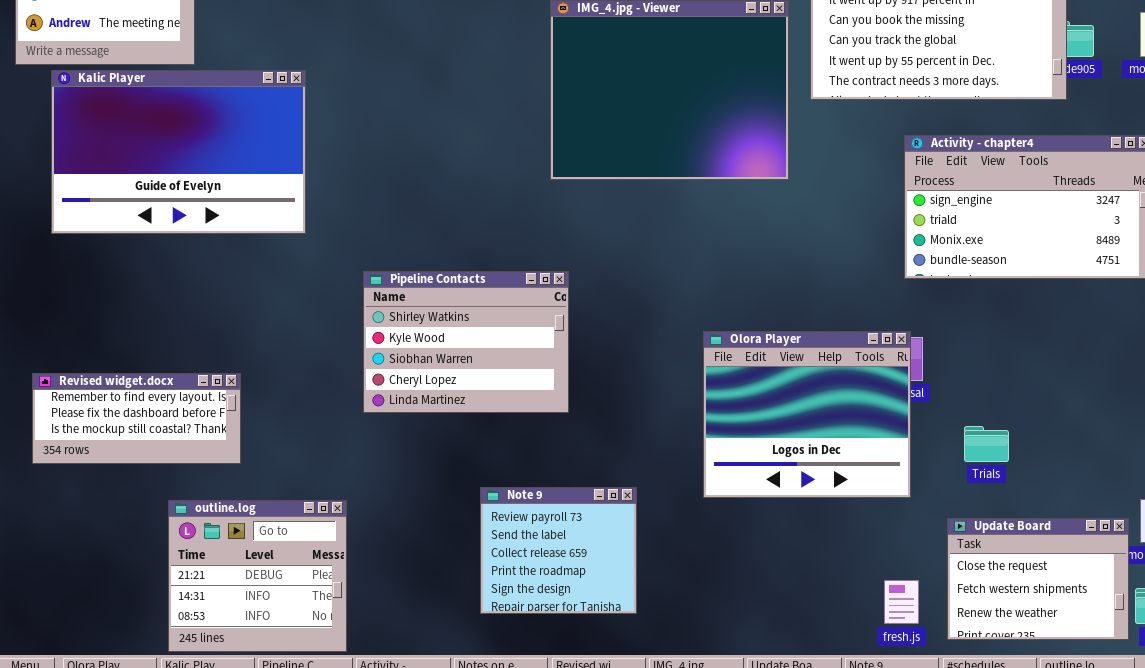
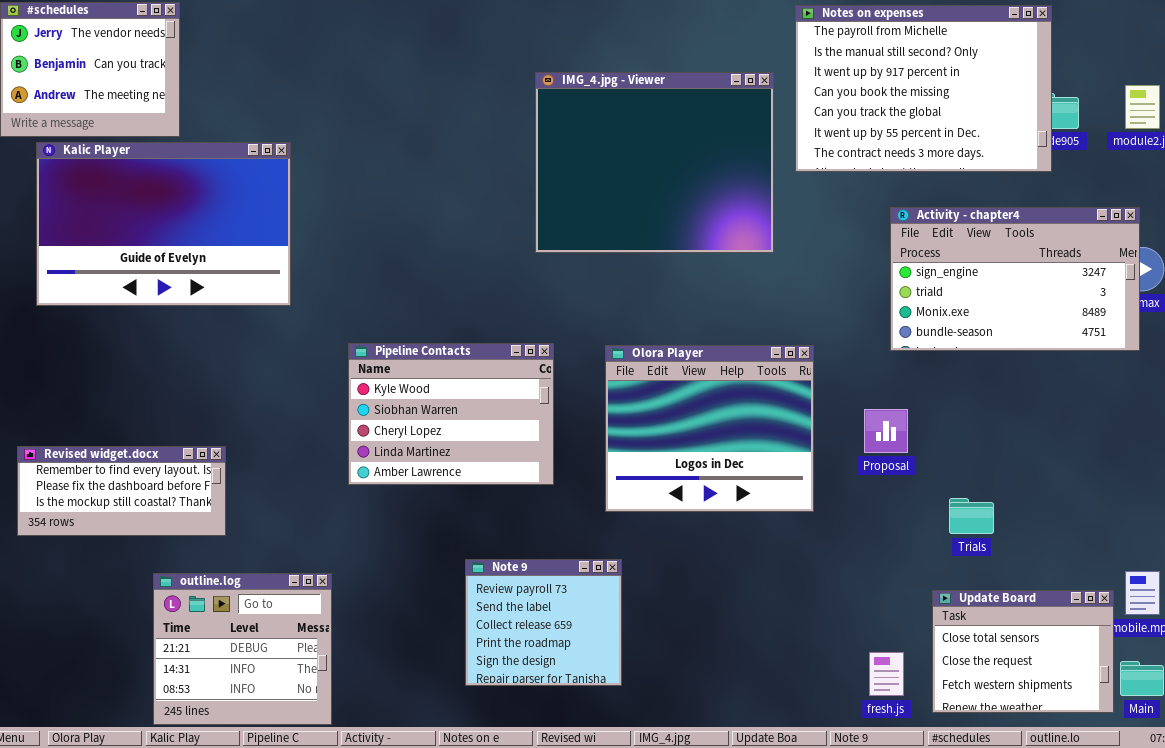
Pipeline Contacts: [363,271,569,413] -> [348,343,554,485], scrolled down 1 row
Olora Player: [703,331,911,498] -> [605,345,814,512], moved
Update Board: [947,518,1129,640] -> [932,590,1114,713], scrolled up 1 row

